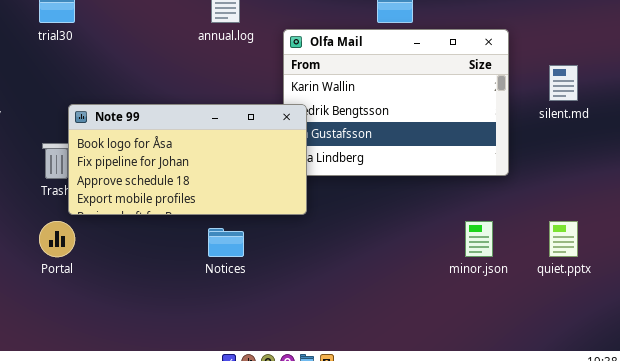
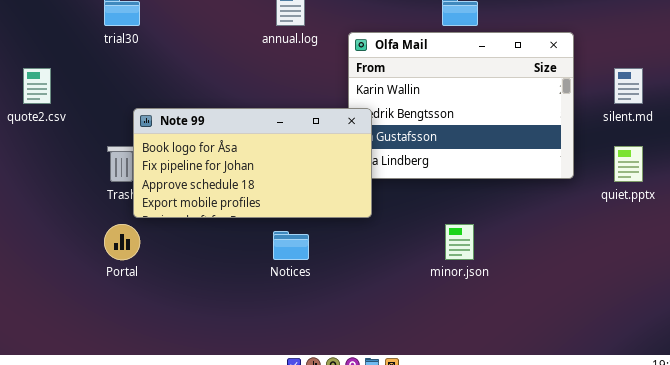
minor.json: [465,221,493,257] -> [445,224,474,260], moved
quiet.pptx: [549,221,578,257] -> [614,146,643,182], moved

